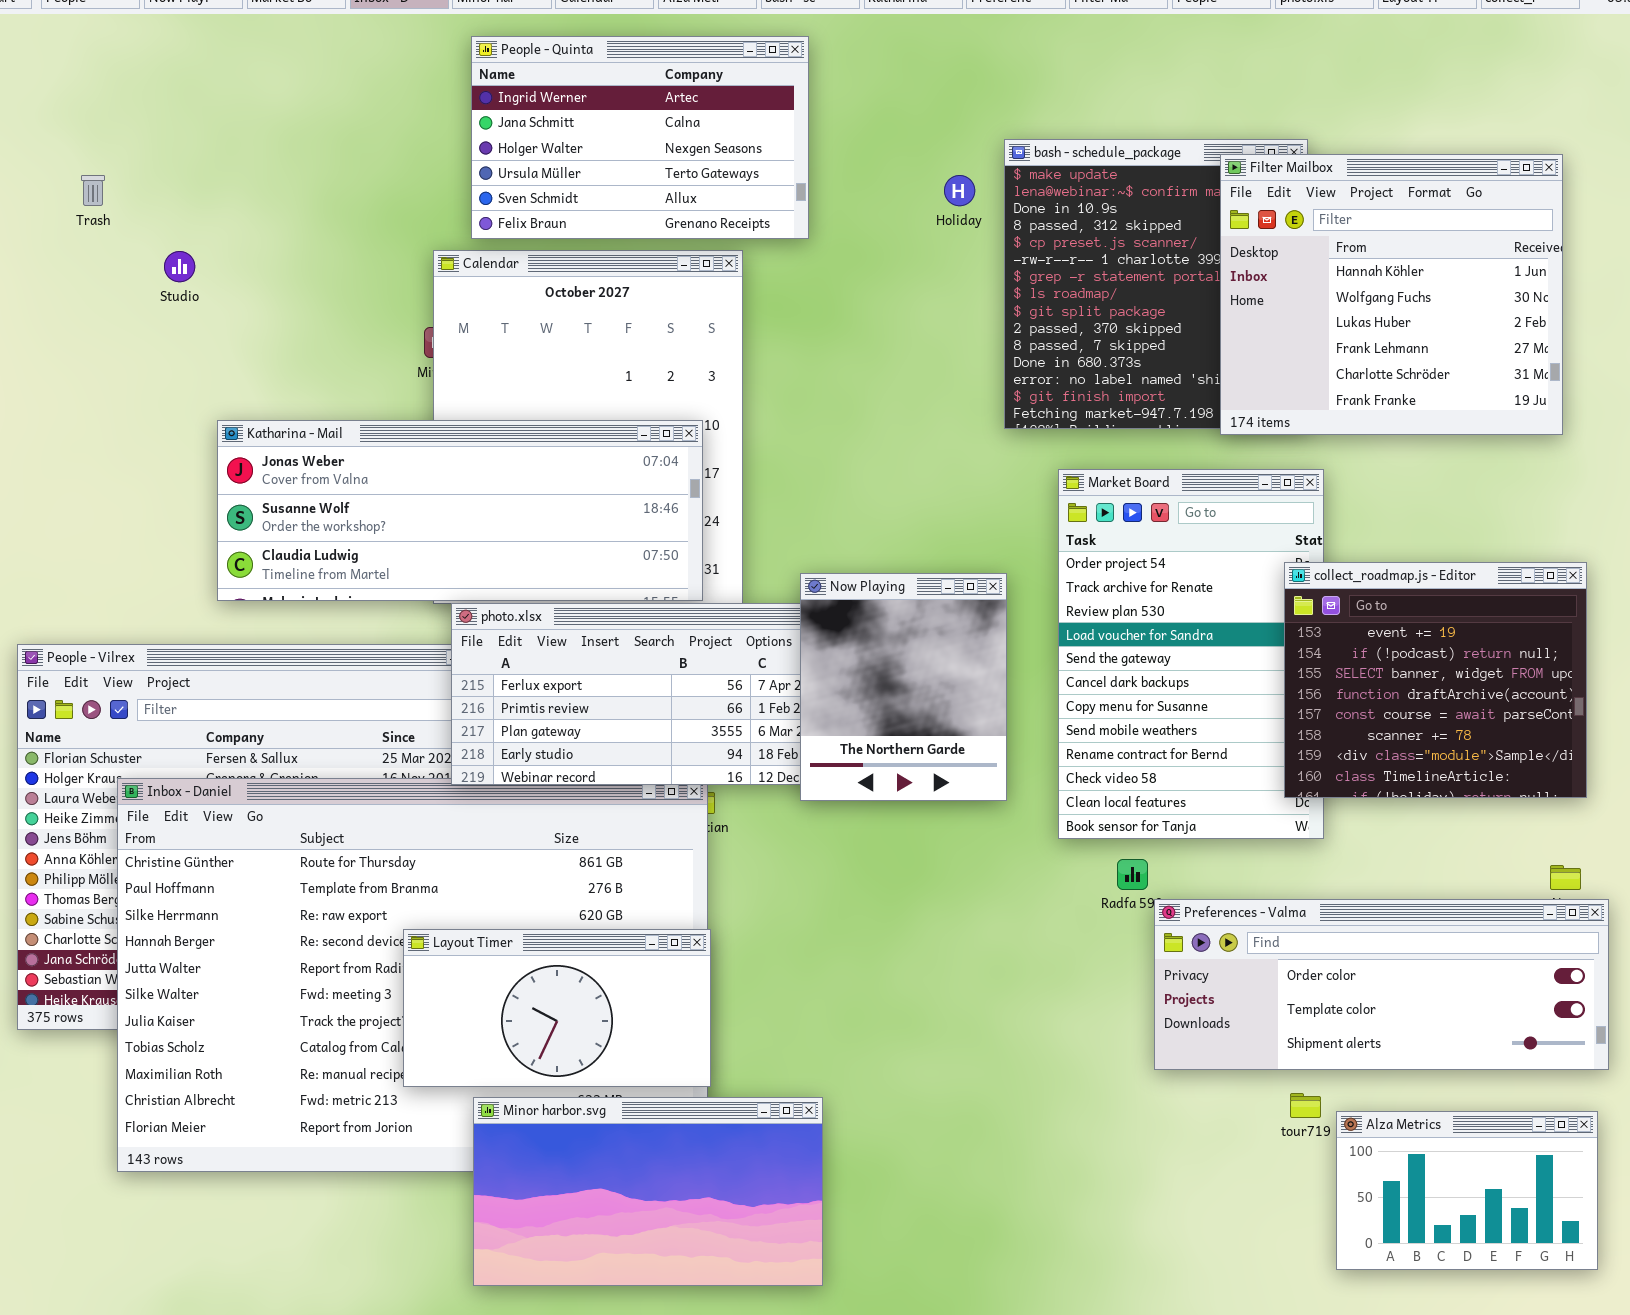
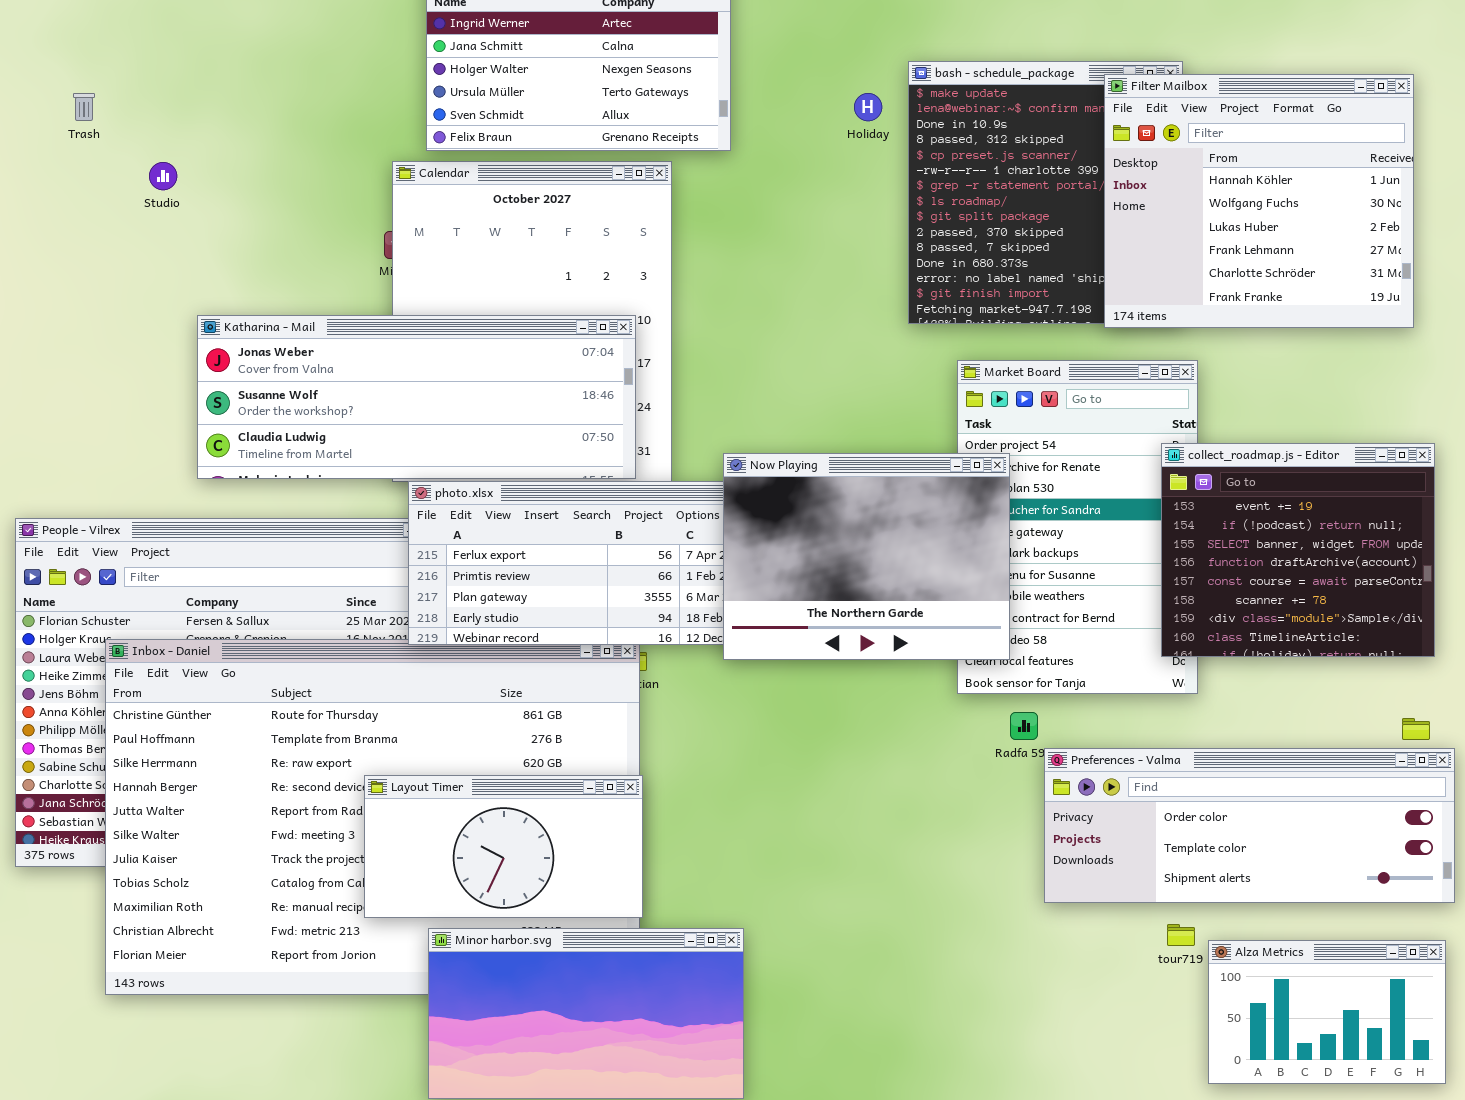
Now Playing: [800,573,1007,801] -> [723,453,1010,660], resized

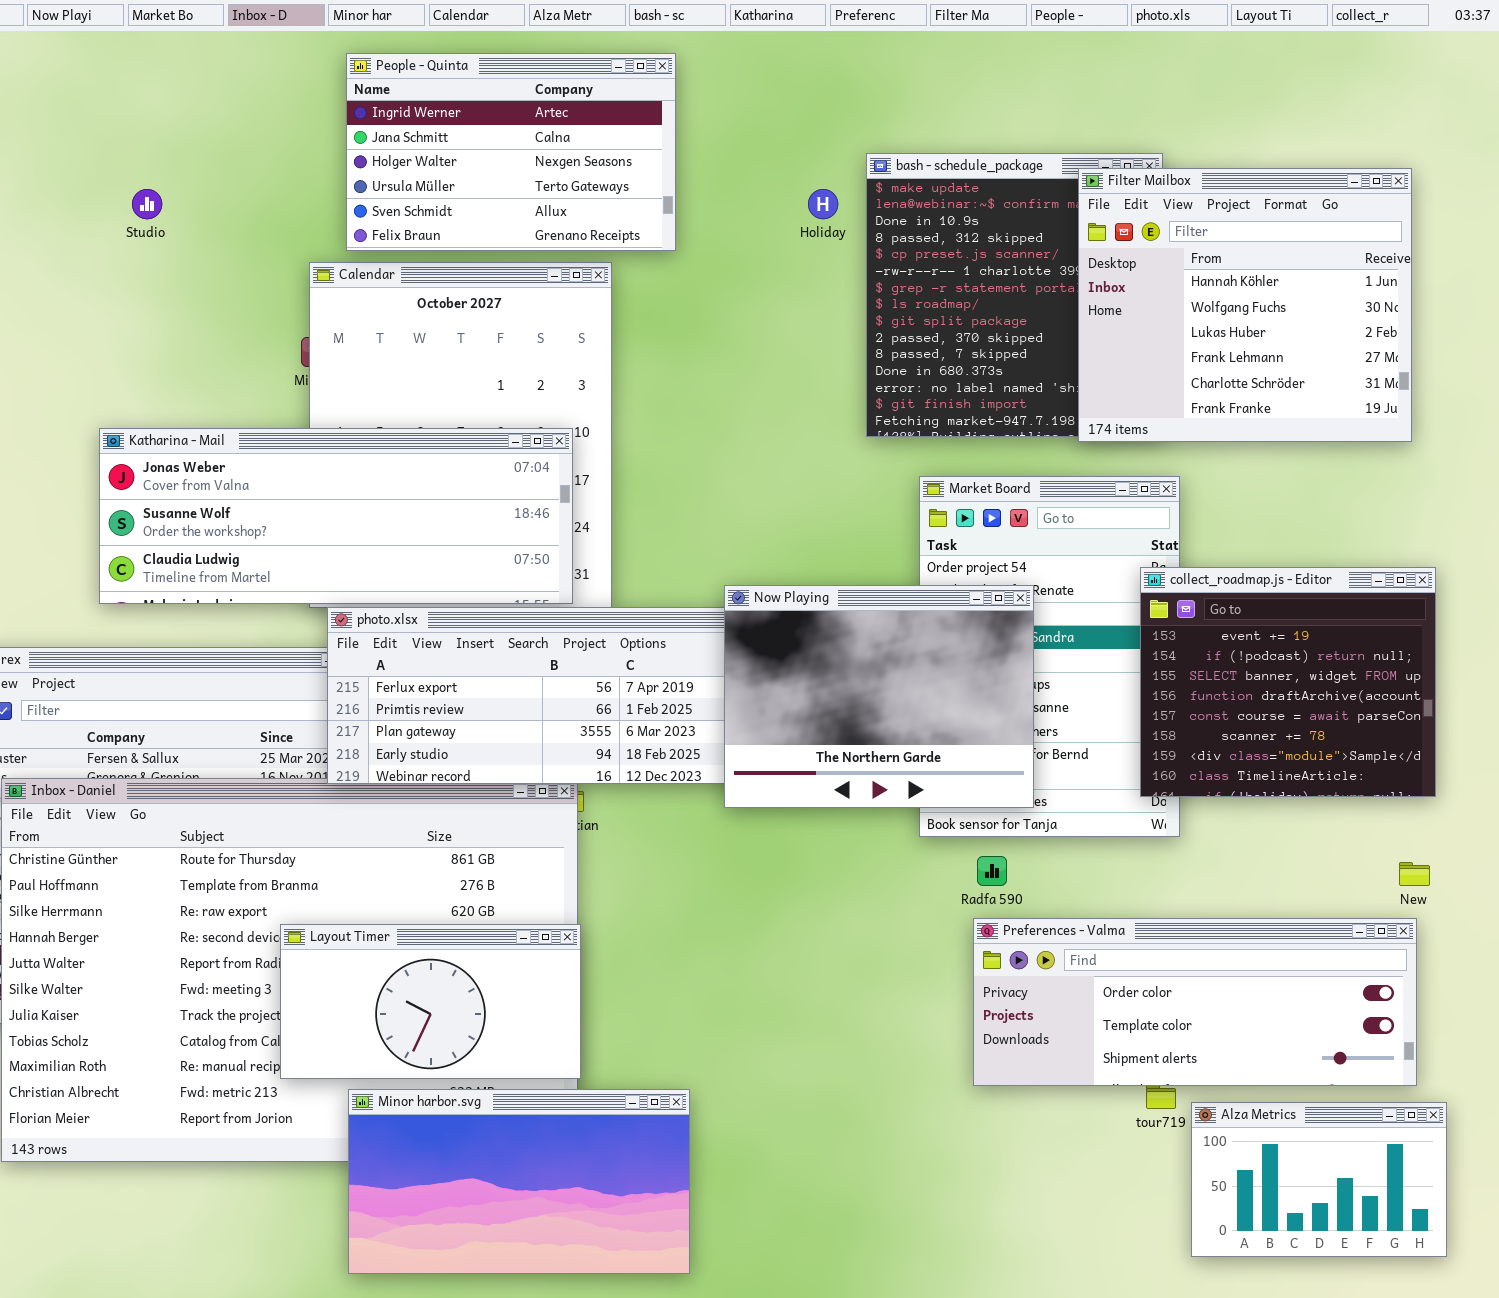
Studio: [149,162,177,190] -> [132,189,162,219], moved
Now Playing: [723,453,1010,660] -> [724,585,1034,808], moved
Preferences - Valma: [1044,748,1455,903] -> [973,918,1417,1086], moved

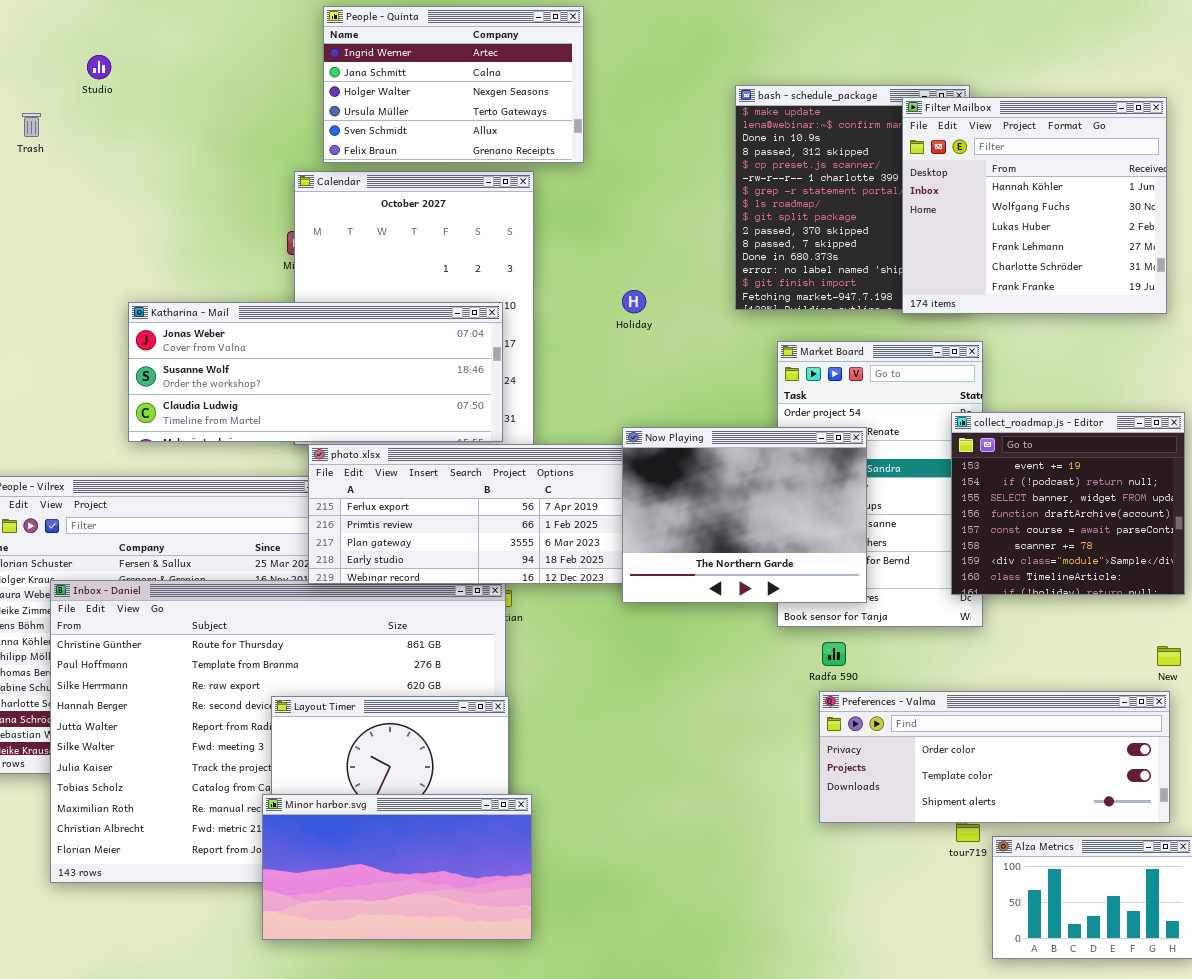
Studio: [132,189,162,219] -> [87,55,111,79], moved
Holiday: [808,189,838,219] -> [622,290,646,313], moved
Minor harbor.svg: [348,1089,690,1274] -> [262,794,532,940], moved

